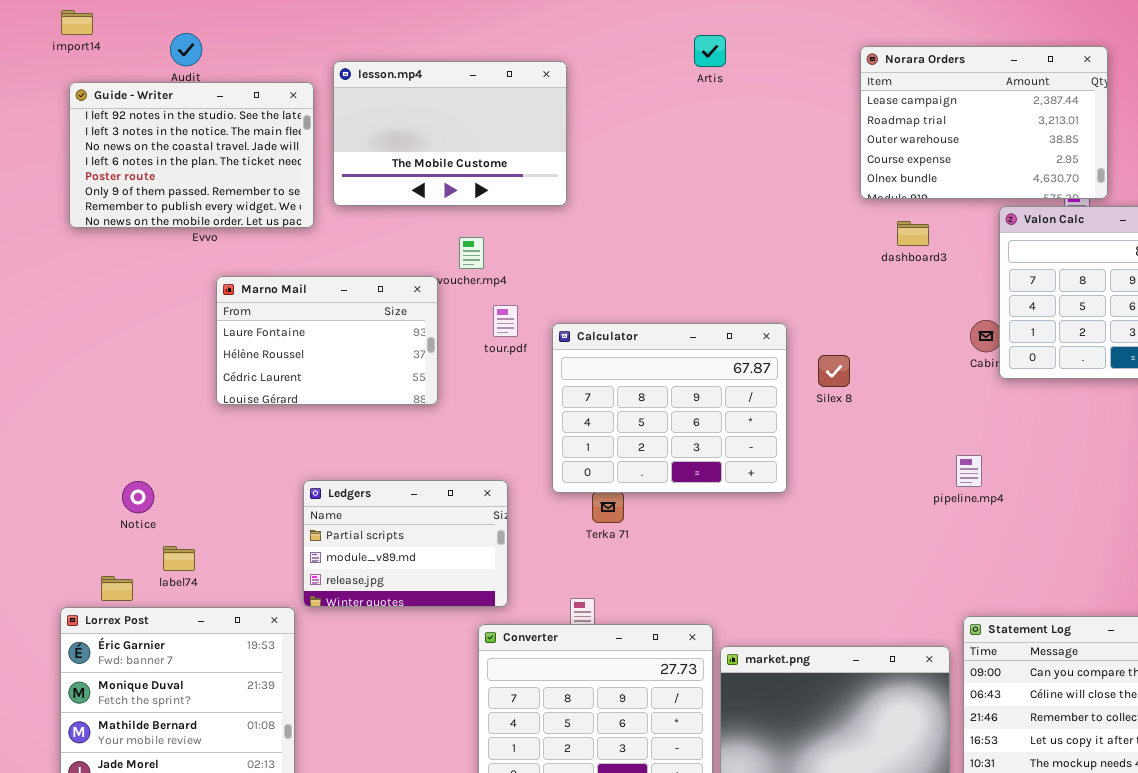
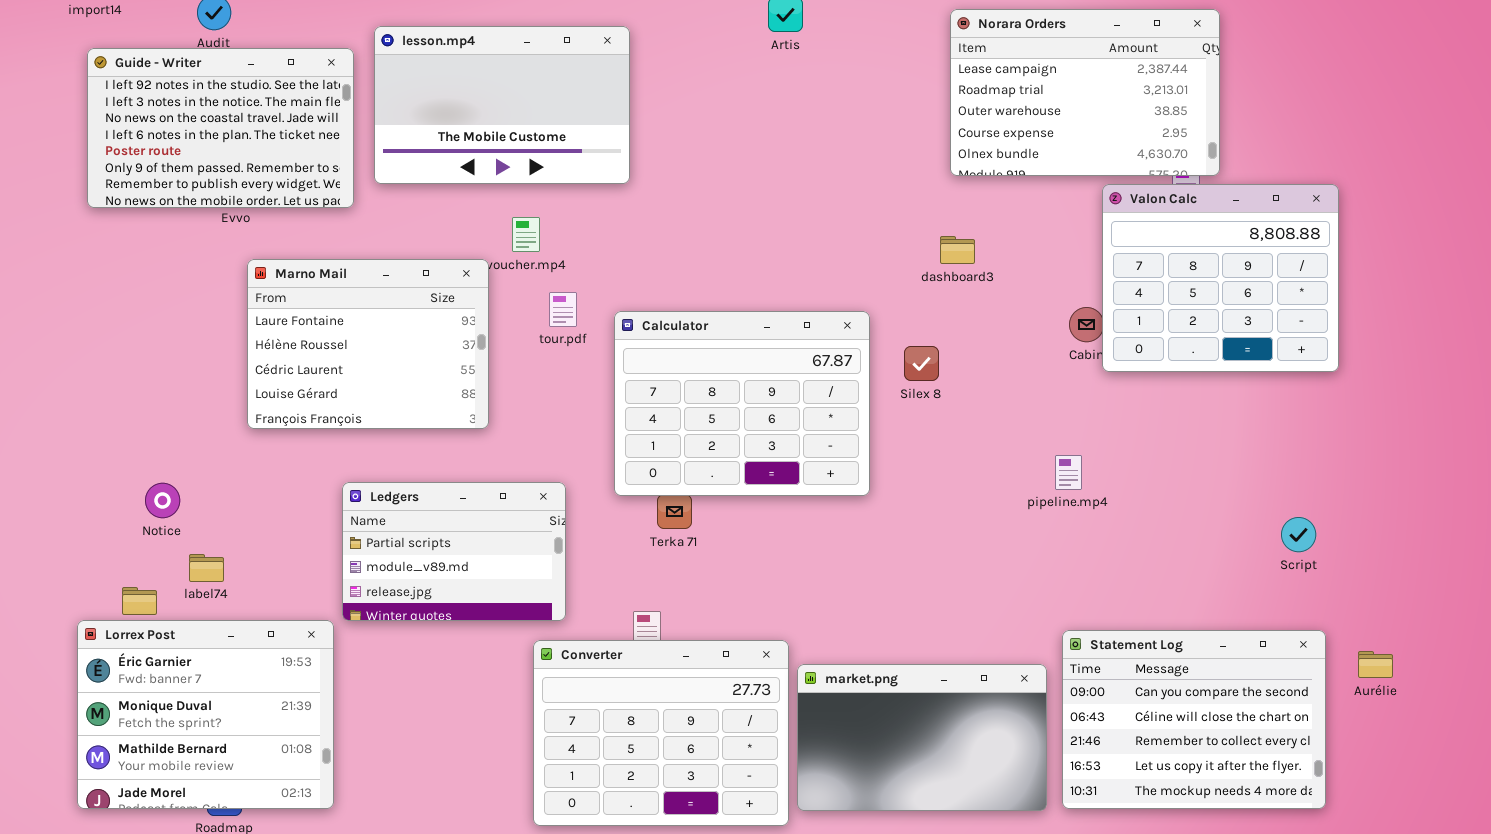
dashboard3: [897,221,929,246] -> [940,236,975,264], moved
Marno Mail: [216,276,438,405] -> [247,259,489,429], resized

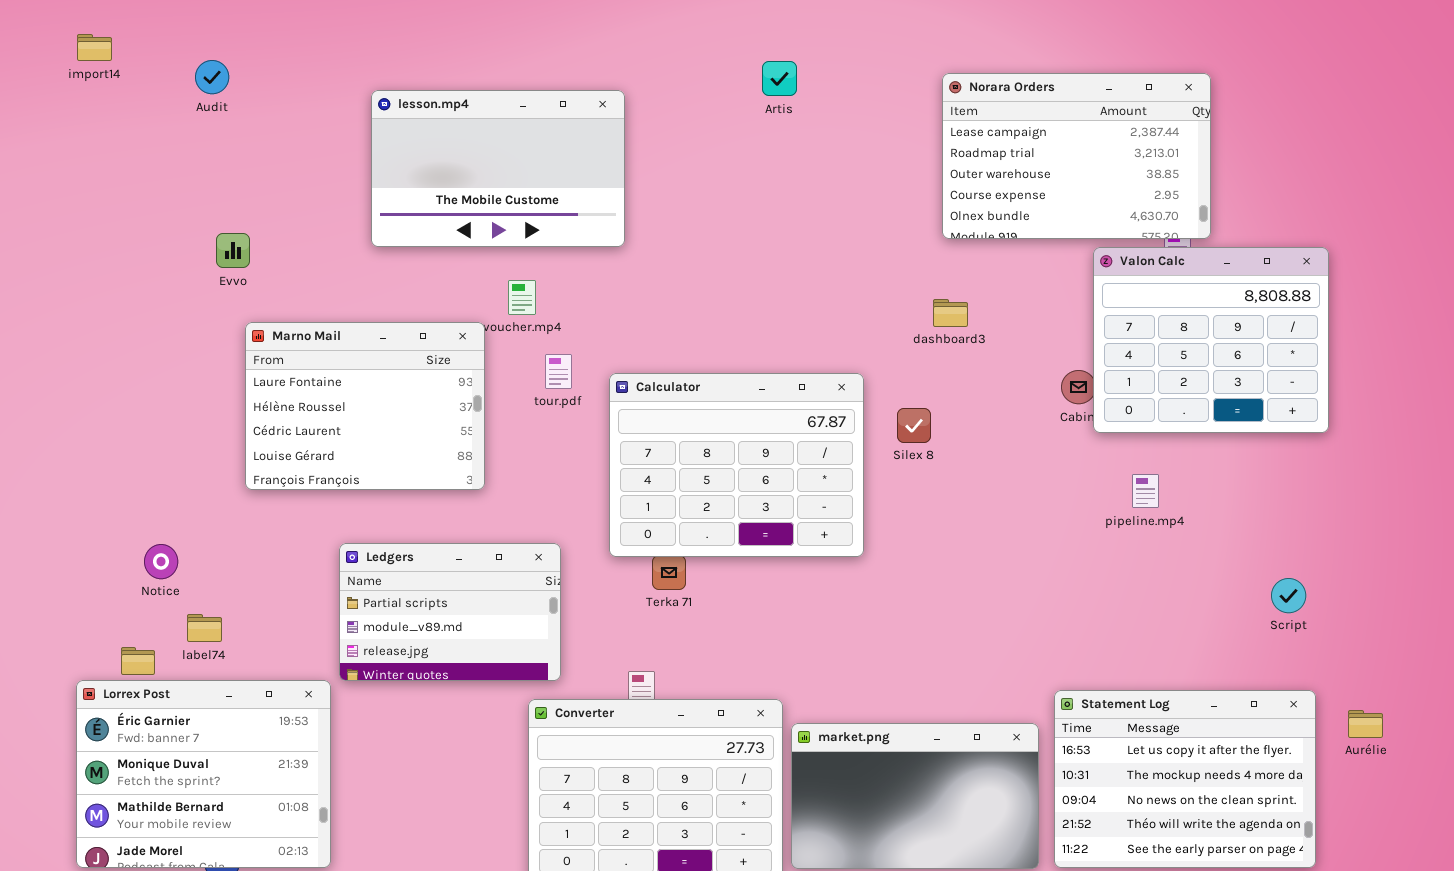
Guide - Writer: [87,48,354,208] -> none, closed
pipeline.mp4: [1055,455,1082,490] -> [1132,474,1159,508], moved
Statement Log: [1062,630,1326,809] -> [1054,690,1316,868], scrolled down 3 rows

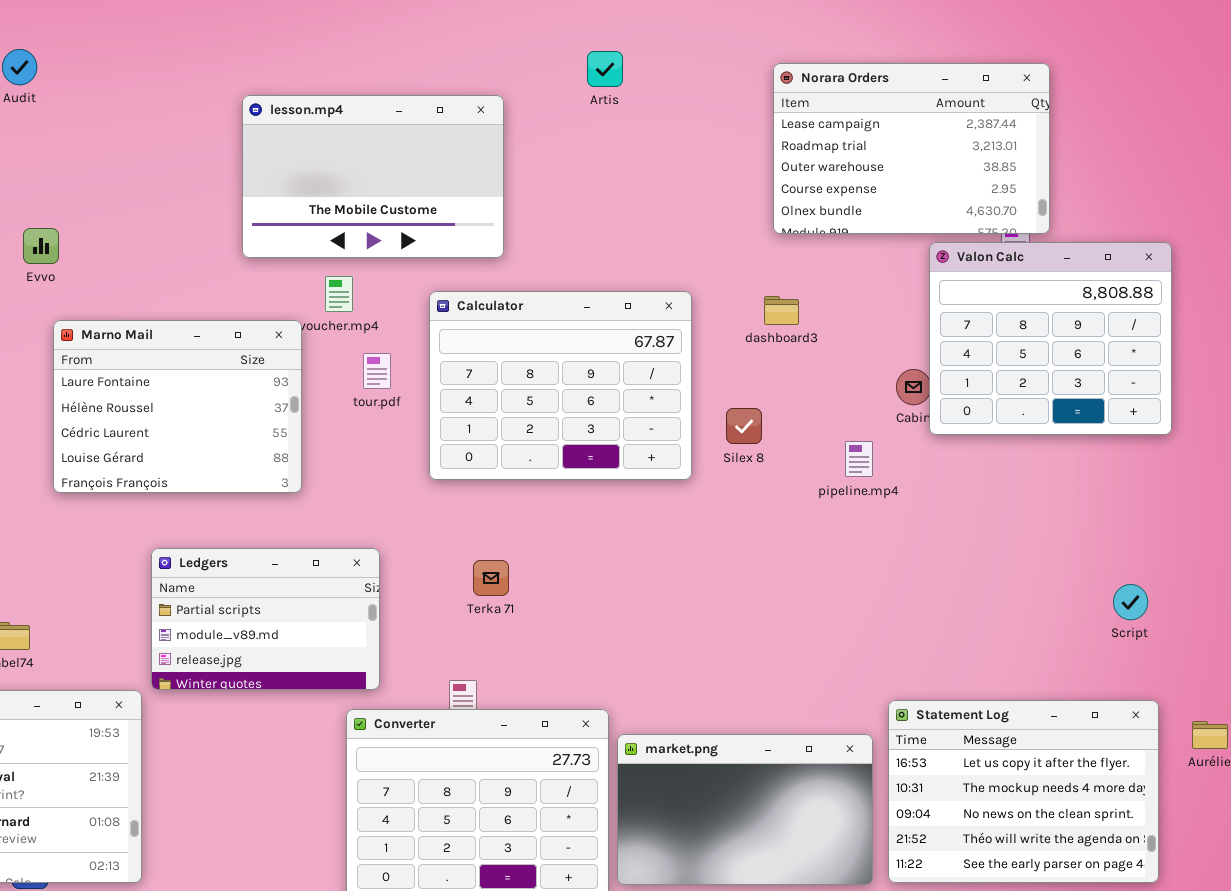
lesson.mp4: [371,90,625,247] -> [242,95,504,258], moved
Calculator: [609,373,864,557] -> [429,291,692,480], moved
pipeline.mp4: [1132,474,1159,508] -> [845,441,873,477], moved

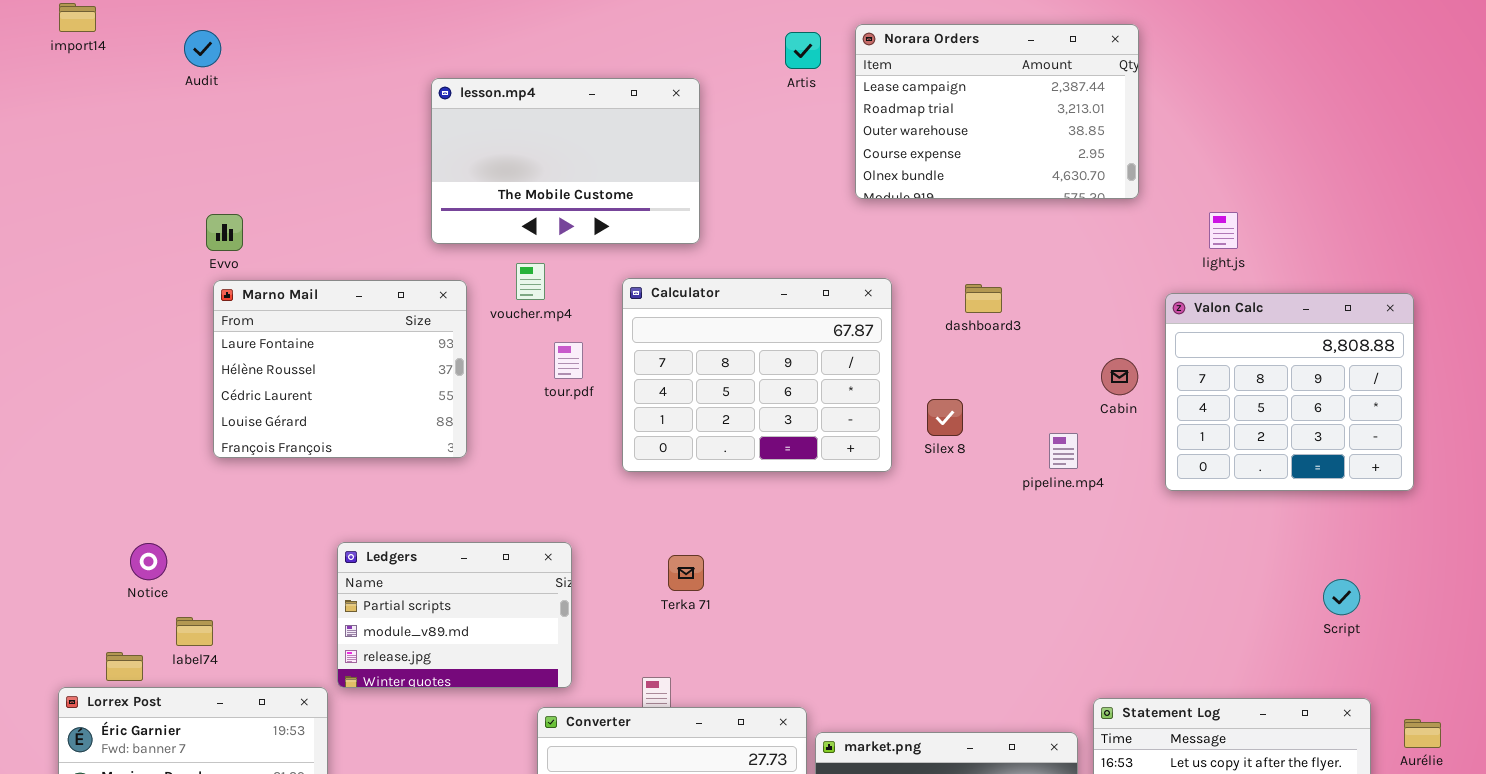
Norara Orders: [773,63,1050,234] -> [855,24,1139,199], moved
Valon Calc: [929,242,1172,435] -> [1165,293,1414,491], moved
Marno Mail: [53,320,302,493] -> [213,280,467,458], moved

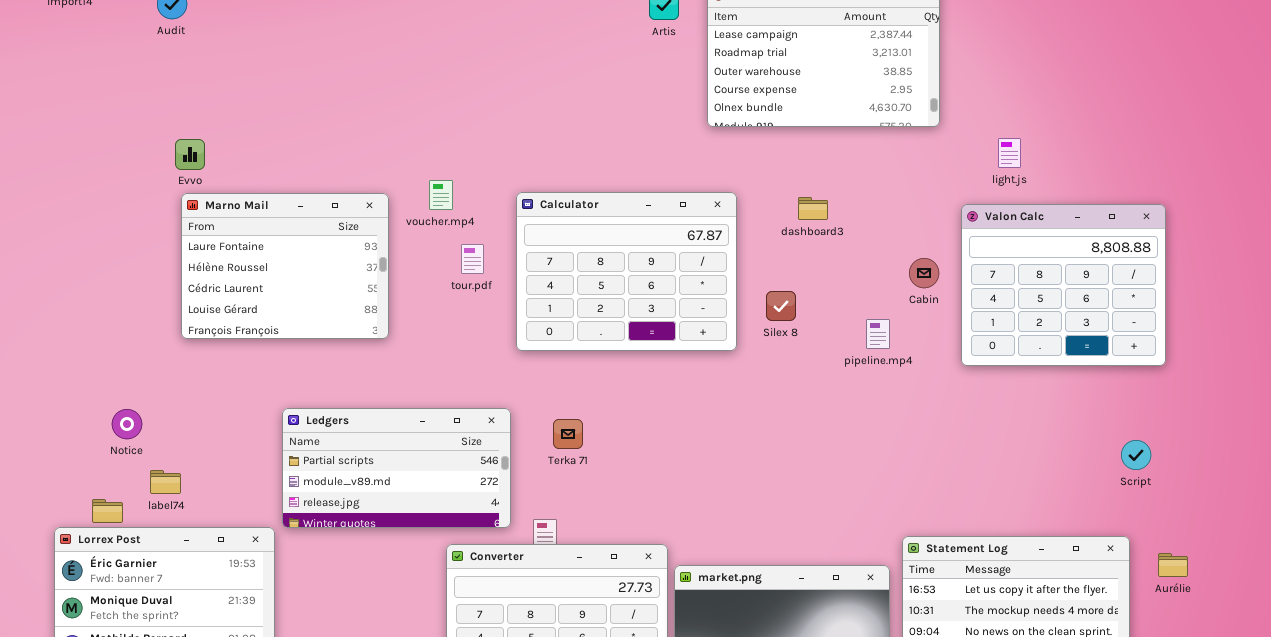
lesson.mp4: [431,78,700,244] -> none, closed
Ledgers: [337,542,572,688] -> [282,408,511,528], resized
Script: [1323,579,1360,615] -> [1121,440,1151,470], moved

